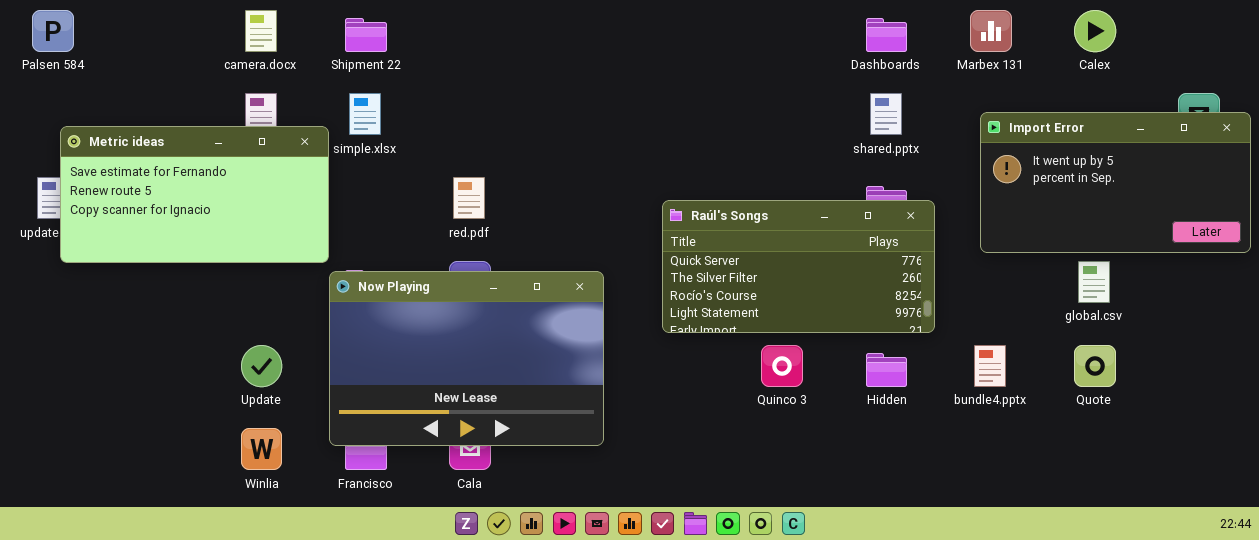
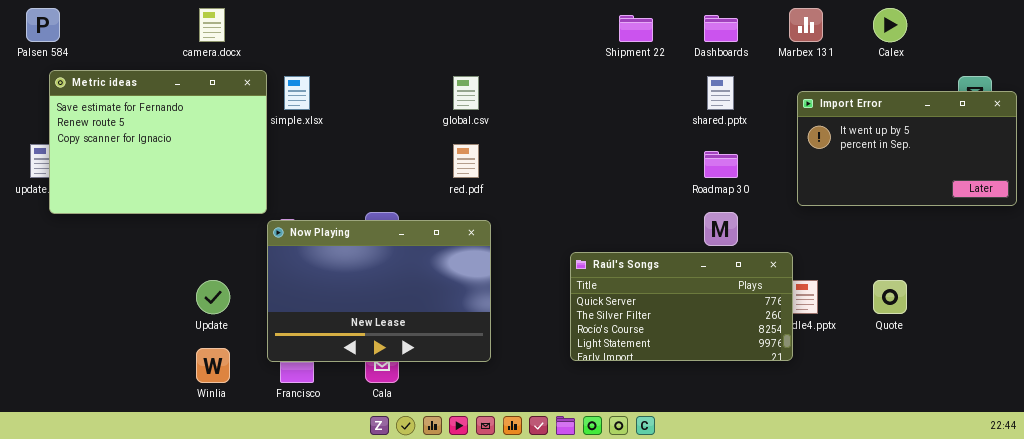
Shipment 22: [345,18,387,52] -> [619,15,653,42], moved
Metric ideas: [60,126,329,263] -> [49,70,267,214], resized
red.pdf: [453,177,485,219] -> [453,144,479,178], moved
Raúl's Songs: [662,200,935,333] -> [570,252,793,361], moved
global.csv: [1078,261,1110,303] -> [453,76,479,110], moved

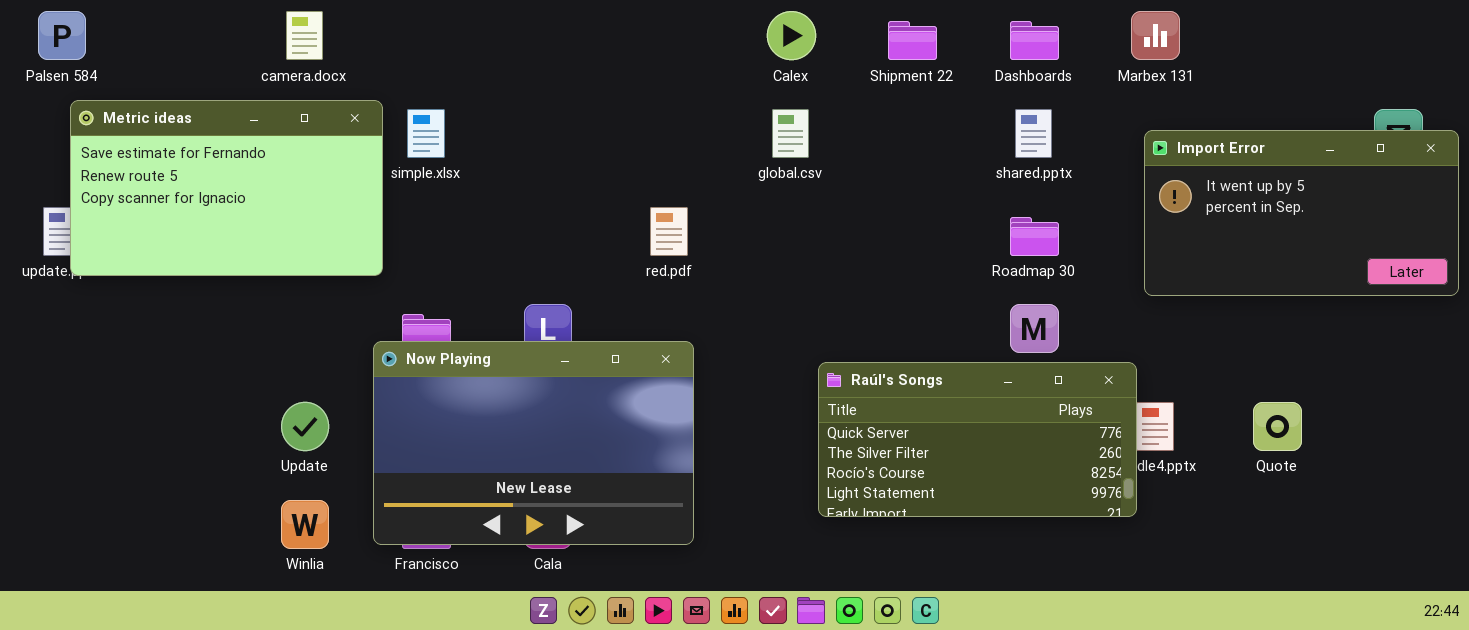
Calex: [873,8,907,42] -> [767,11,816,60], moved
Metric ideas: [49,70,267,214] -> [70,100,383,276], resized
global.csv: [453,76,479,110] -> [772,109,809,158], moved
Now Playing: [267,220,491,362] -> [373,341,694,545], moved

